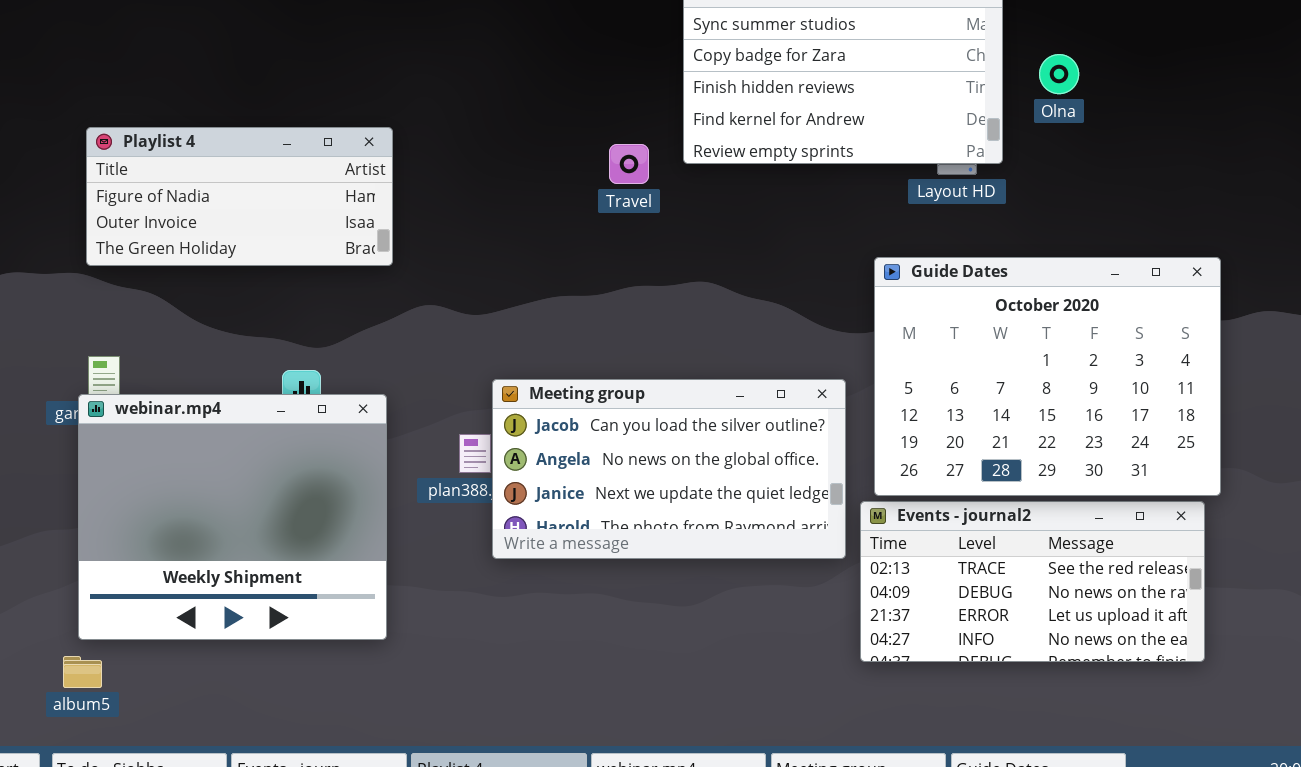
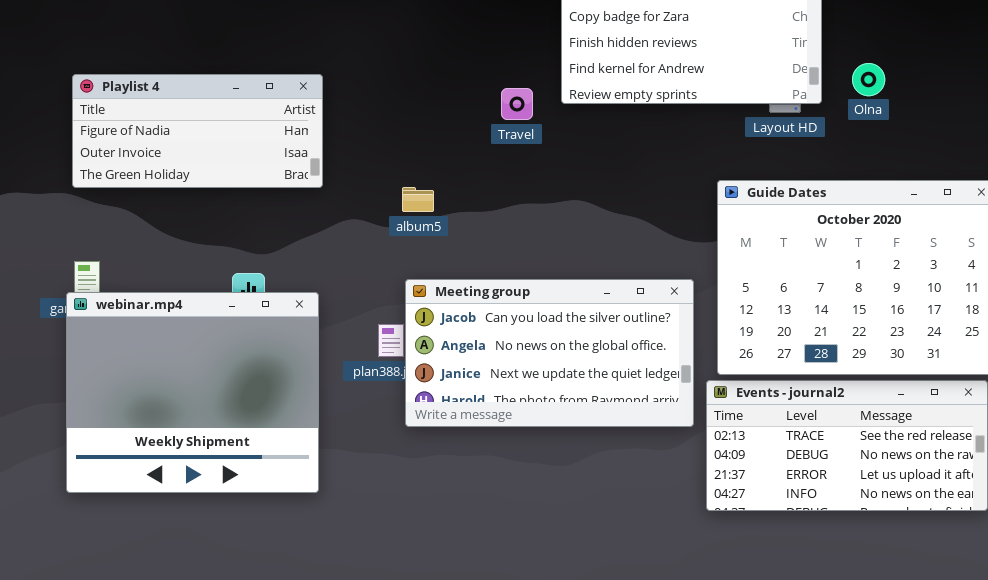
Olna: [1039,54,1079,94] -> [852,63,885,96], moved
album5: [63,656,102,688] -> [402,187,434,212], moved

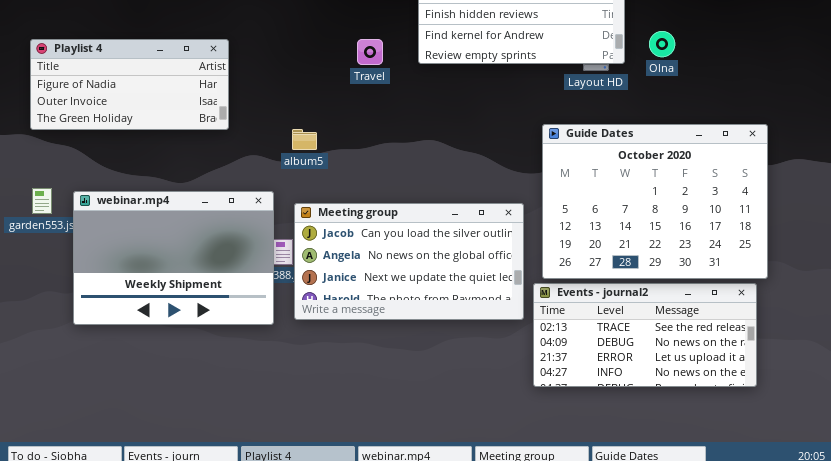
Travel: [501,88,533,120] -> [357,39,383,65], moved
webinar.mp4: [66,292,319,493] -> [73,191,274,325], moved, resized

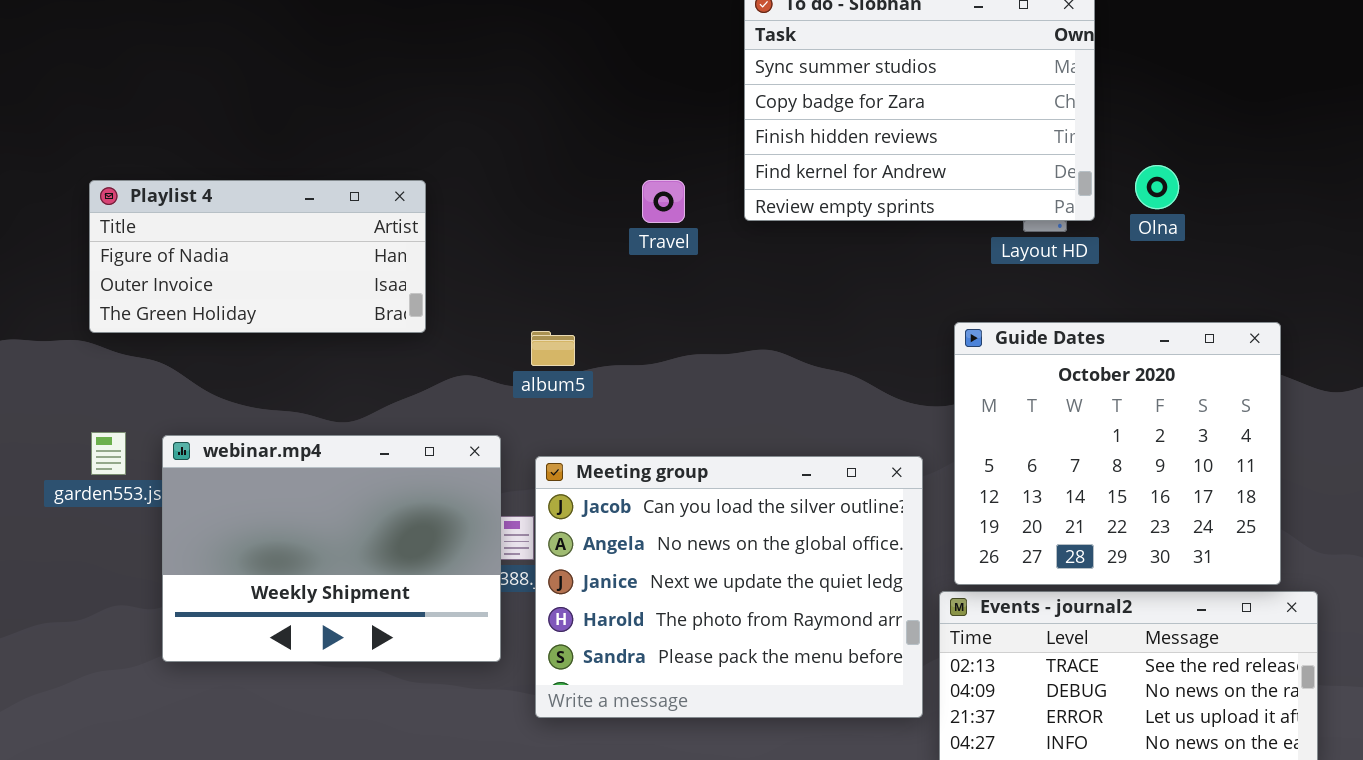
Guide Dates: [542,124,768,279] -> [954,322,1281,585], resized
Meeting group: [294,203,524,320] -> [535,456,923,718], resized

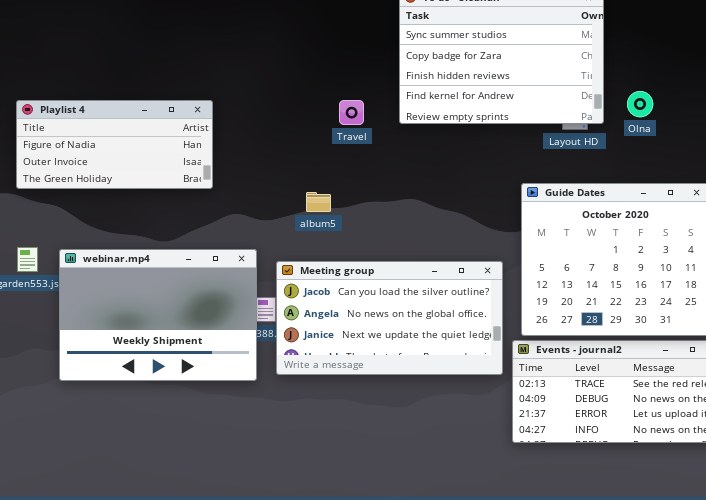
album5: [531,331,575,366] -> [306,192,331,212], moved
Meeting group: [535,456,923,718] -> [276,261,503,375], resized

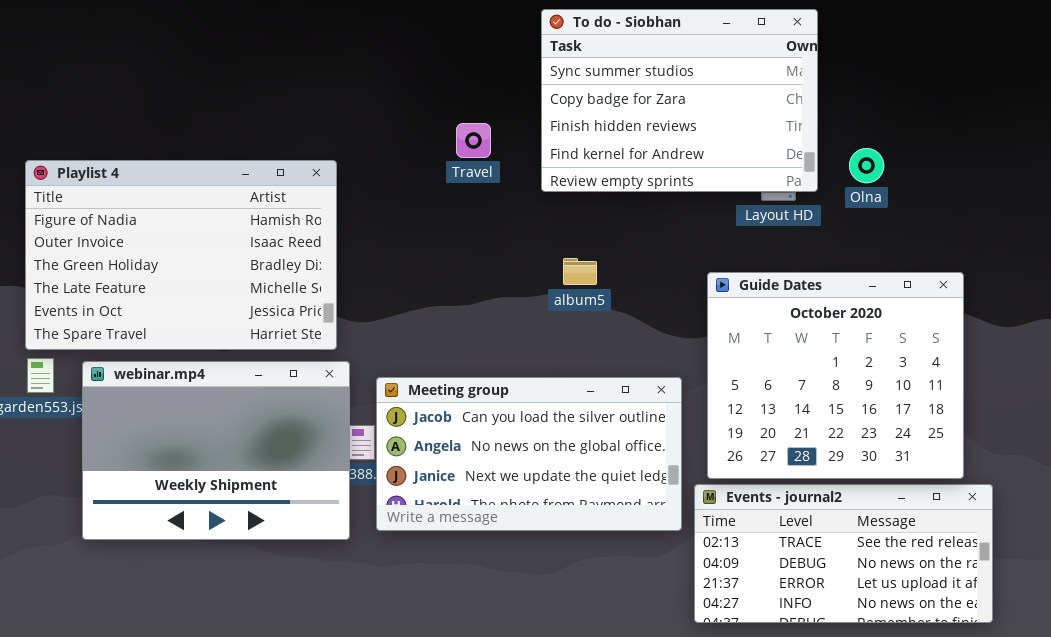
Playlist 4: [16,100,213,189] -> [25,160,337,350], resized
Travel: [339,100,364,125] -> [456,123,491,158], moved
album5: [306,192,331,212] -> [563,258,597,285], moved

